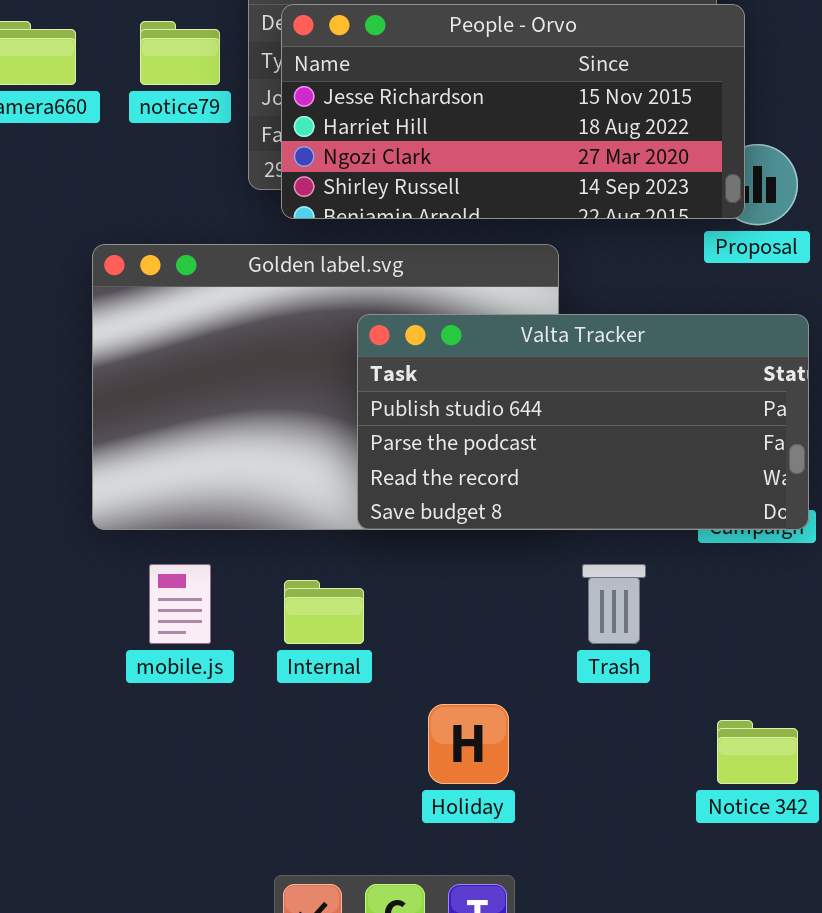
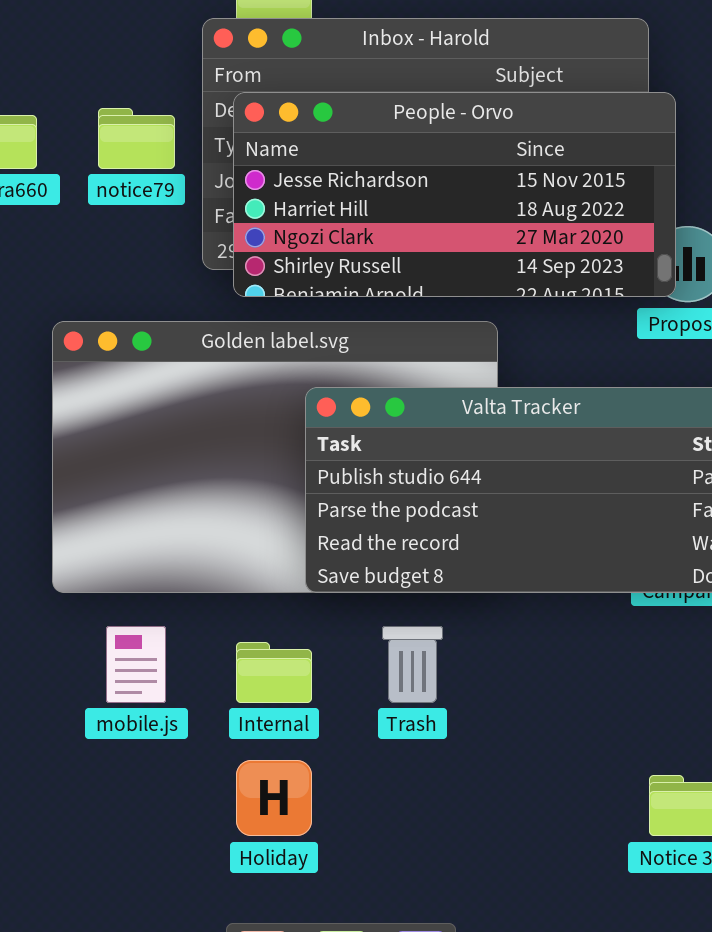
Trash: [582,564,646,644] -> [382,626,443,703], moved
Holiday: [428,704,509,784] -> [236,760,312,836], moved

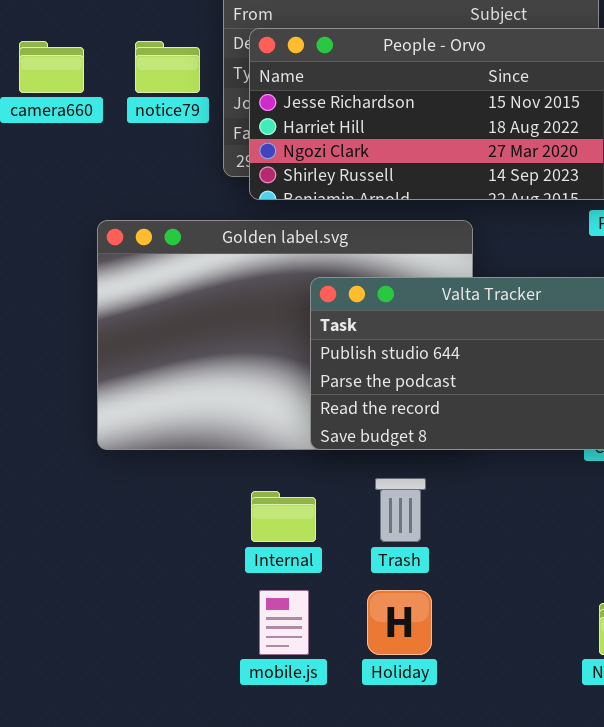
mobile.js: [106,626,166,703] -> [259,590,309,655], moved
Holiday: [236,760,312,836] -> [367,590,432,655], moved

